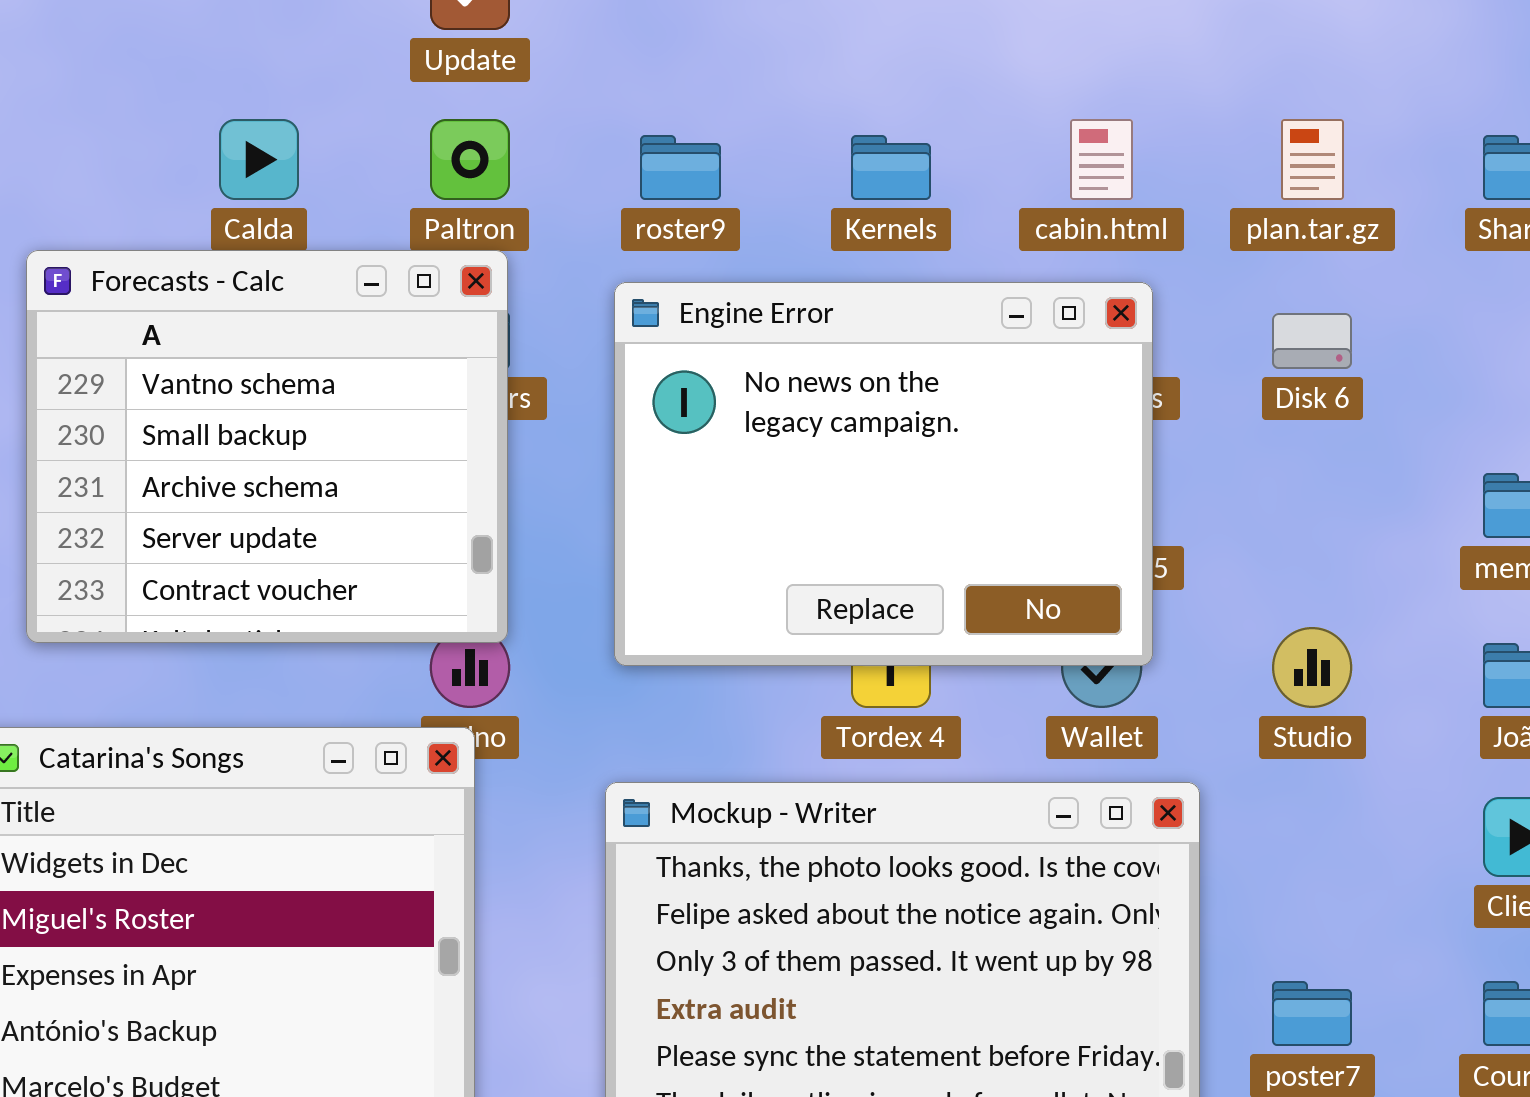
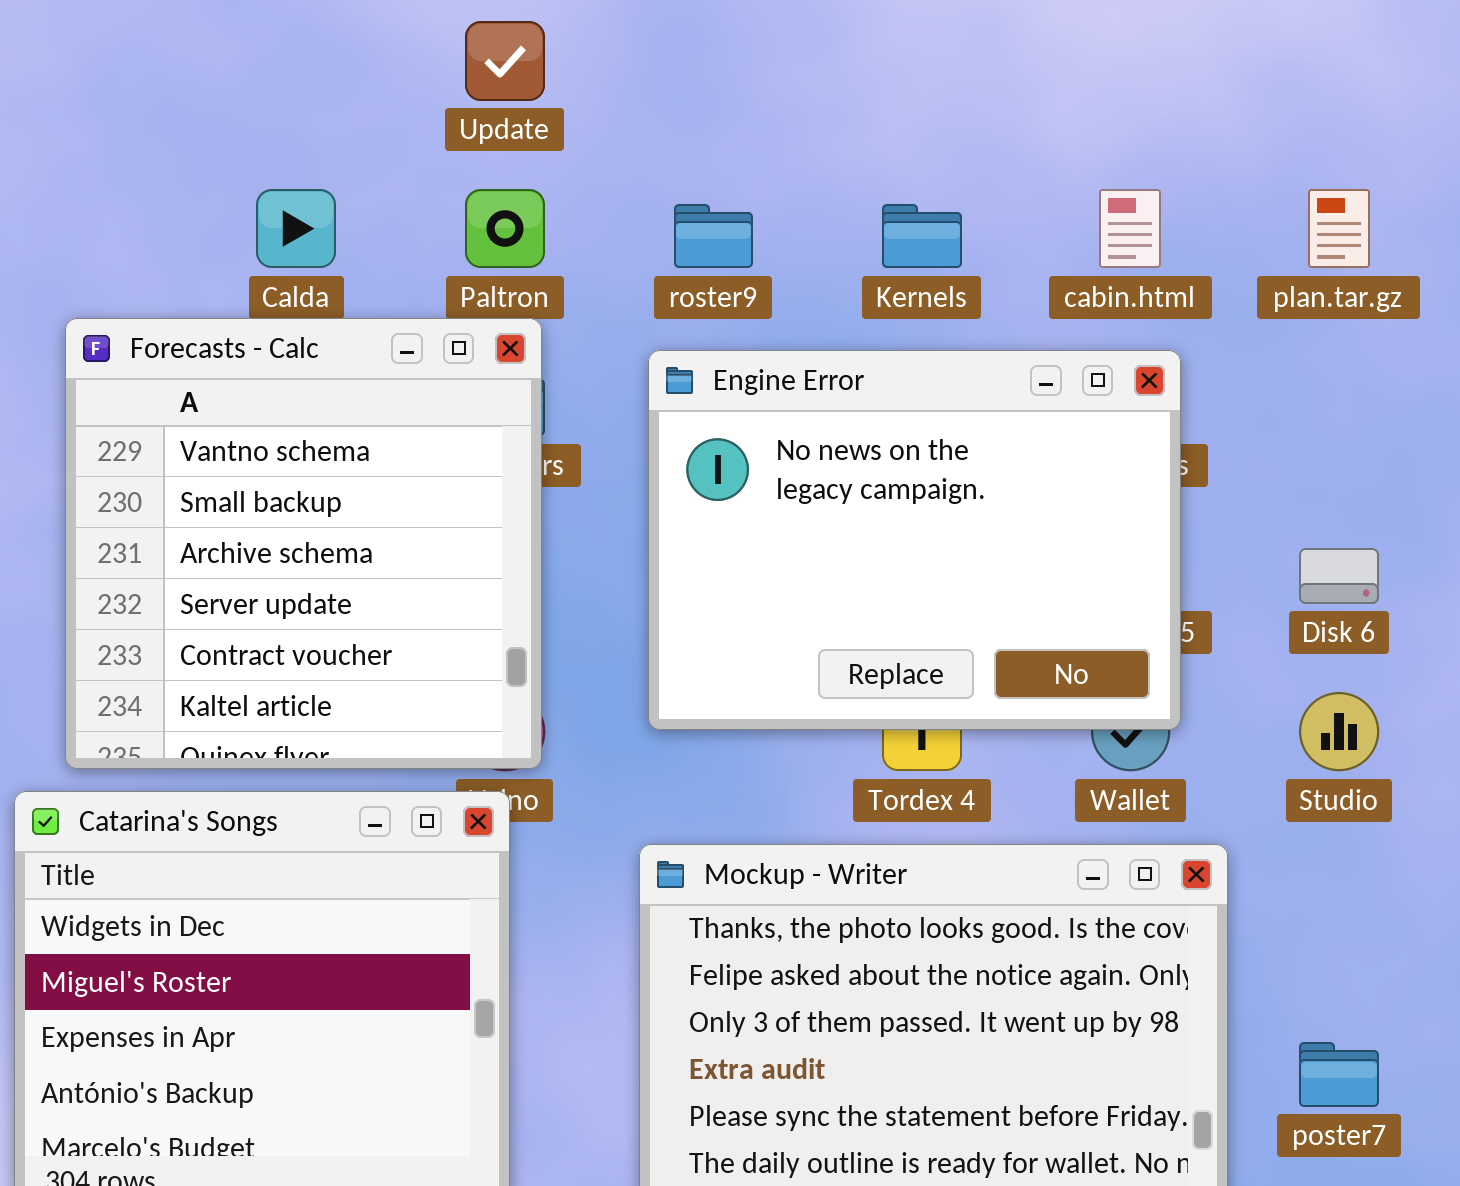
Forecasts - Calc: [26,250,508,643] -> [65,318,542,769], resized
Disk 6: [1272,313,1352,369] -> [1299,548,1379,604], moved

